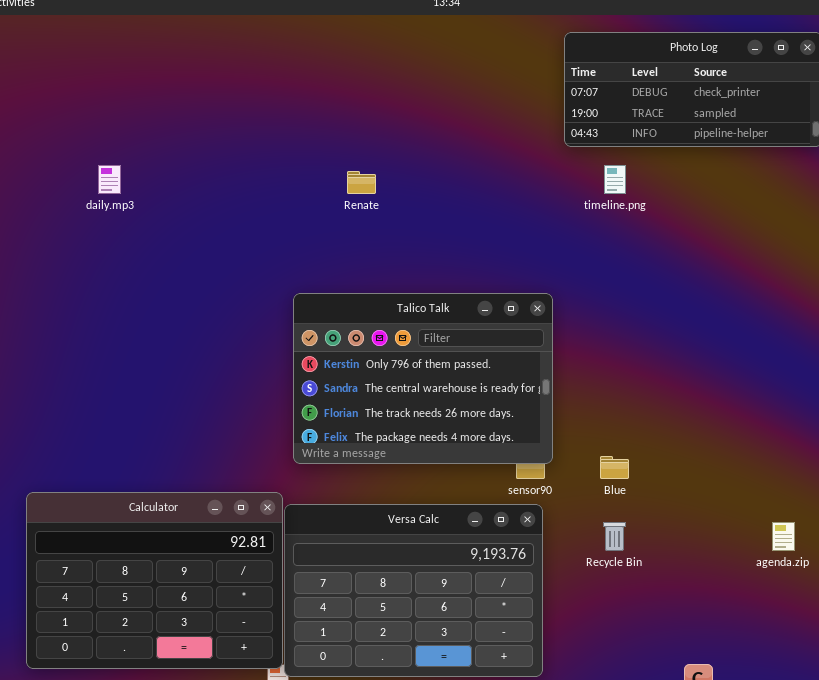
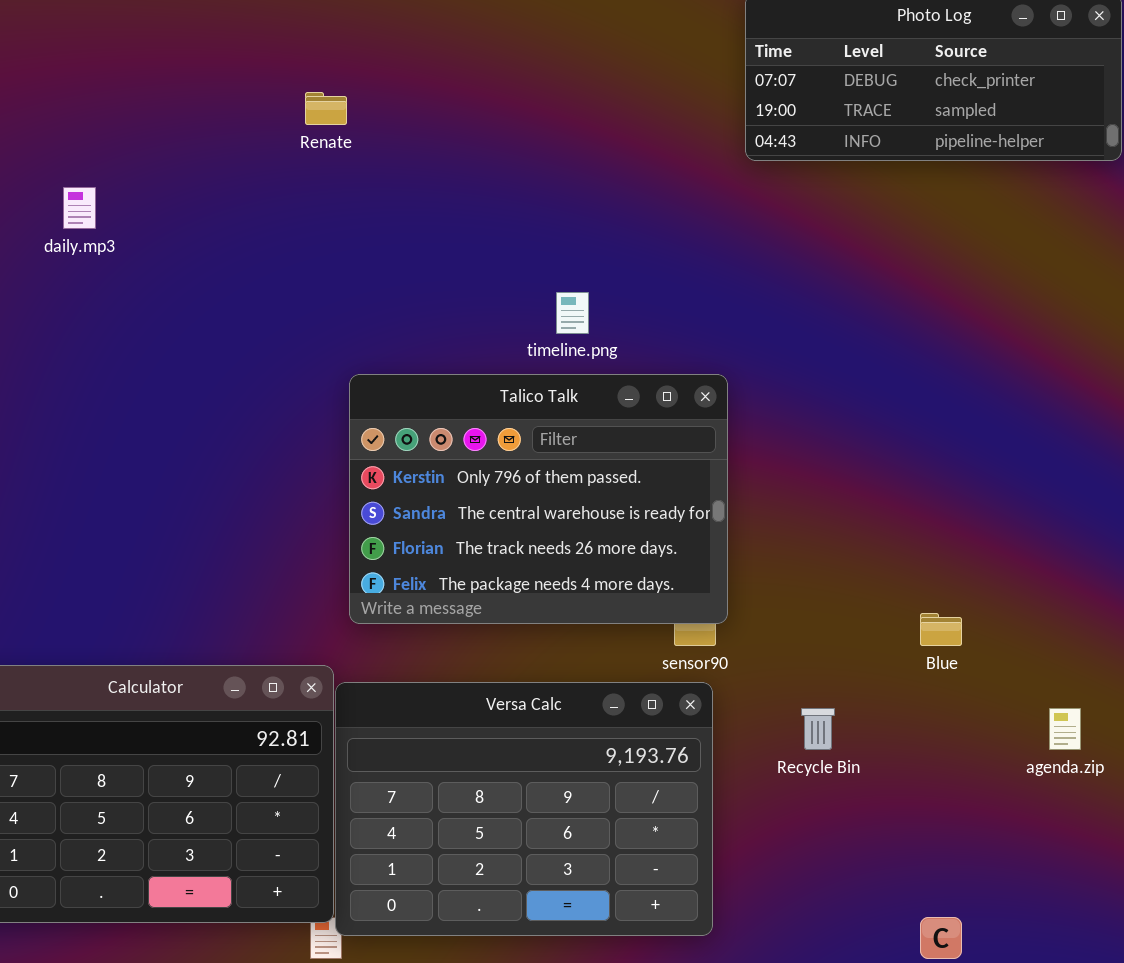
timeline.png: [604,165,626,194] -> [556,292,589,334], moved
Renate: [347,171,376,194] -> [305,92,347,125], moved
Blue: [600,456,629,479] -> [920,613,962,646], moved

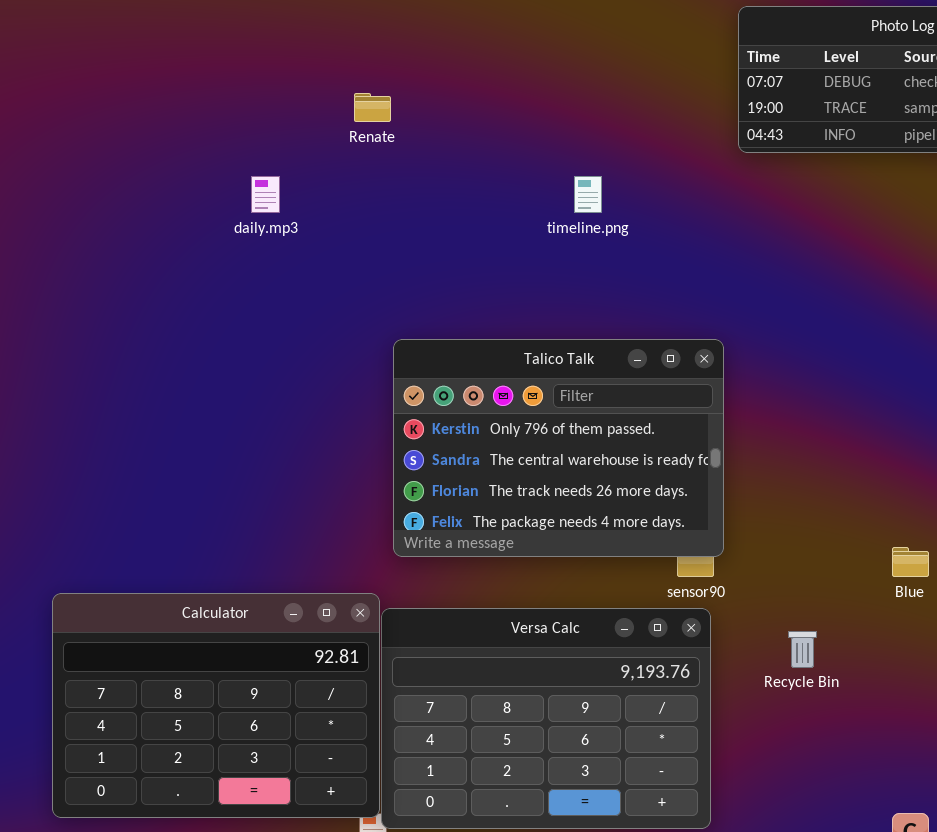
daily.mp3: [63,187,96,229] -> [251,176,280,213], moved
timeline.png: [556,292,589,334] -> [574,176,602,213], moved

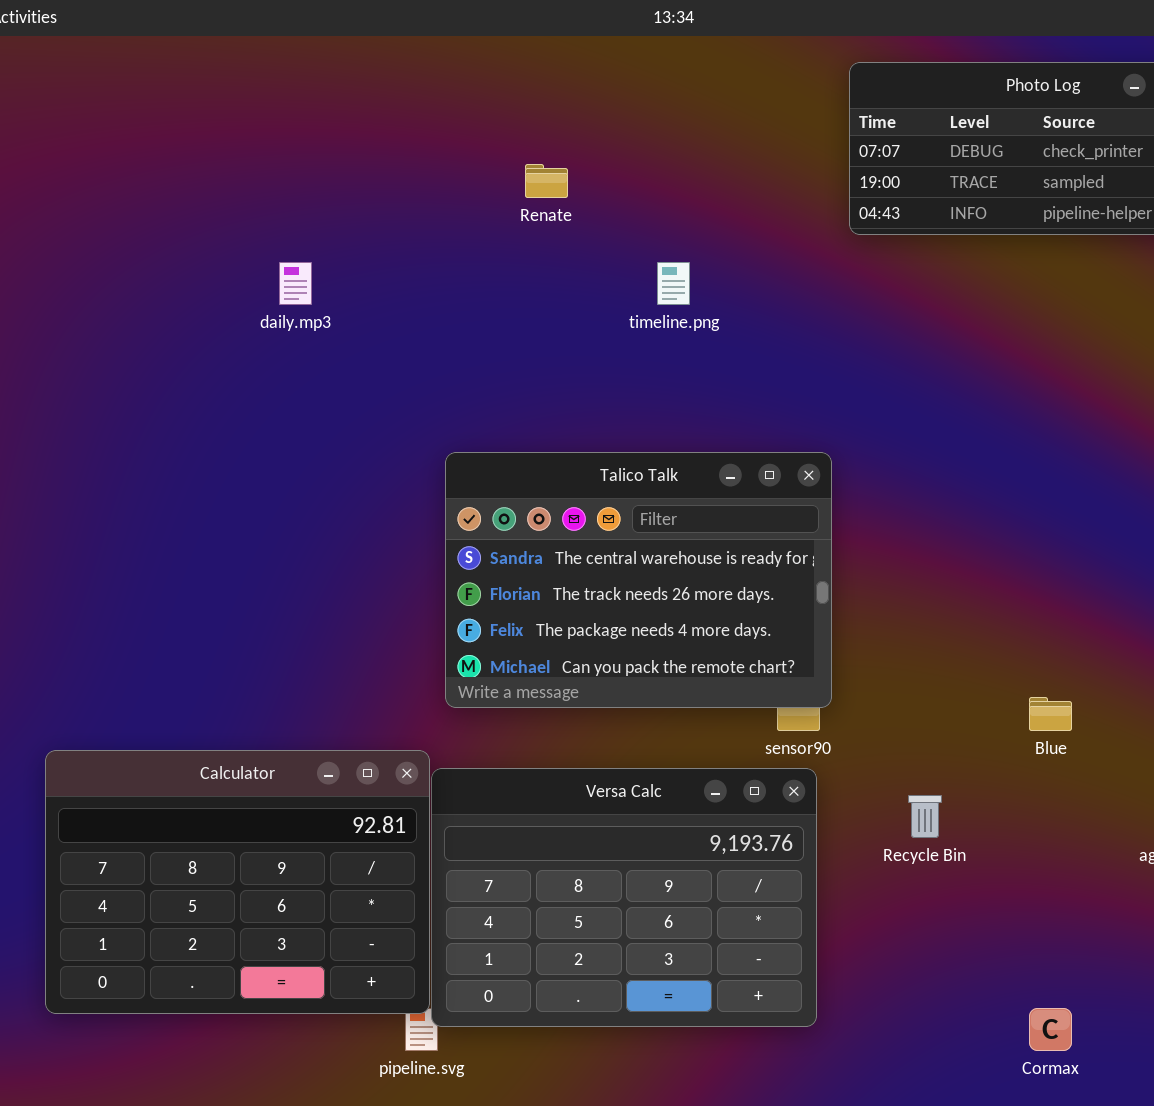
Renate: [354,93,391,122] -> [525,164,568,198], moved
Talico Talk: [393,339,724,557] -> [445,452,832,708], scrolled down 1 row

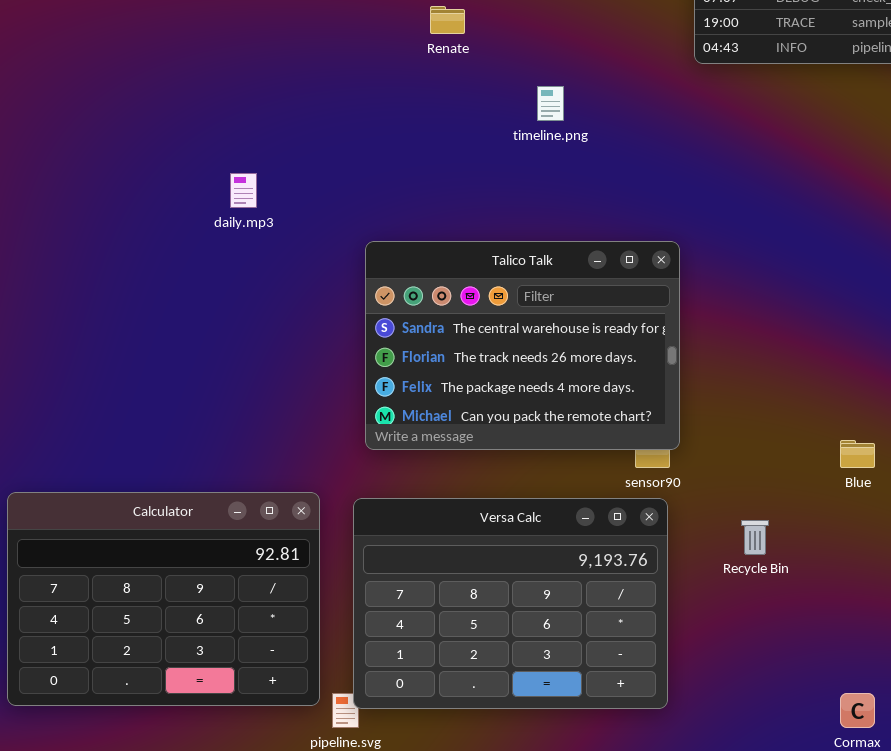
daily.mp3: [279,262,312,305] -> [230,173,257,208], moved
Calculator: [45,750,430,1014] -> [7,492,320,706], moved

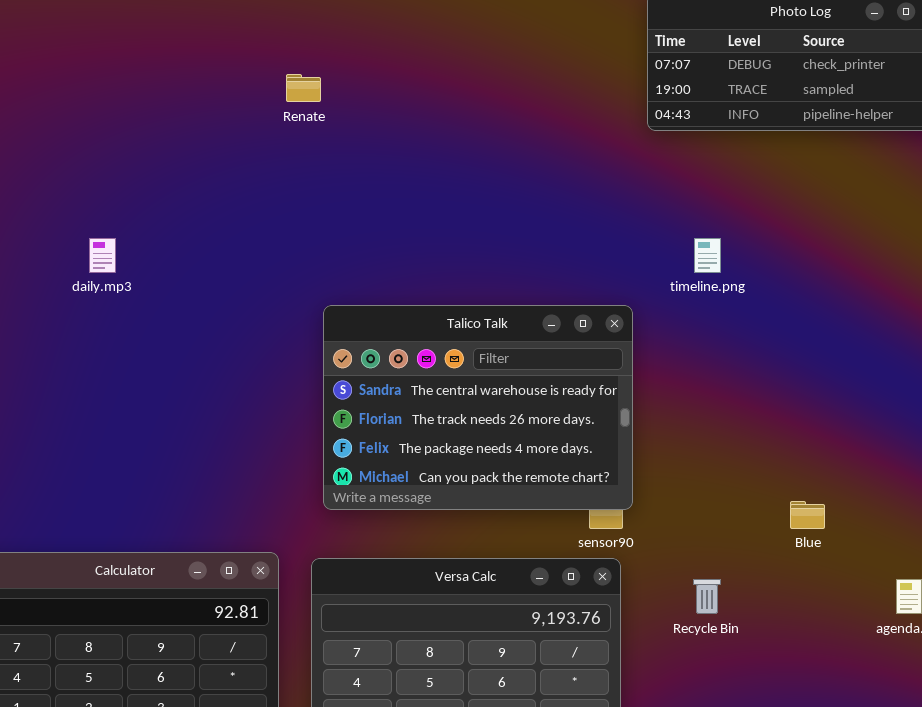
Renate: [430,6,465,34] -> [286,74,321,102], moved
timeline.png: [537,86,564,121] -> [694,238,721,273], moved
daily.mp3: [230,173,257,208] -> [89,238,116,273], moved

